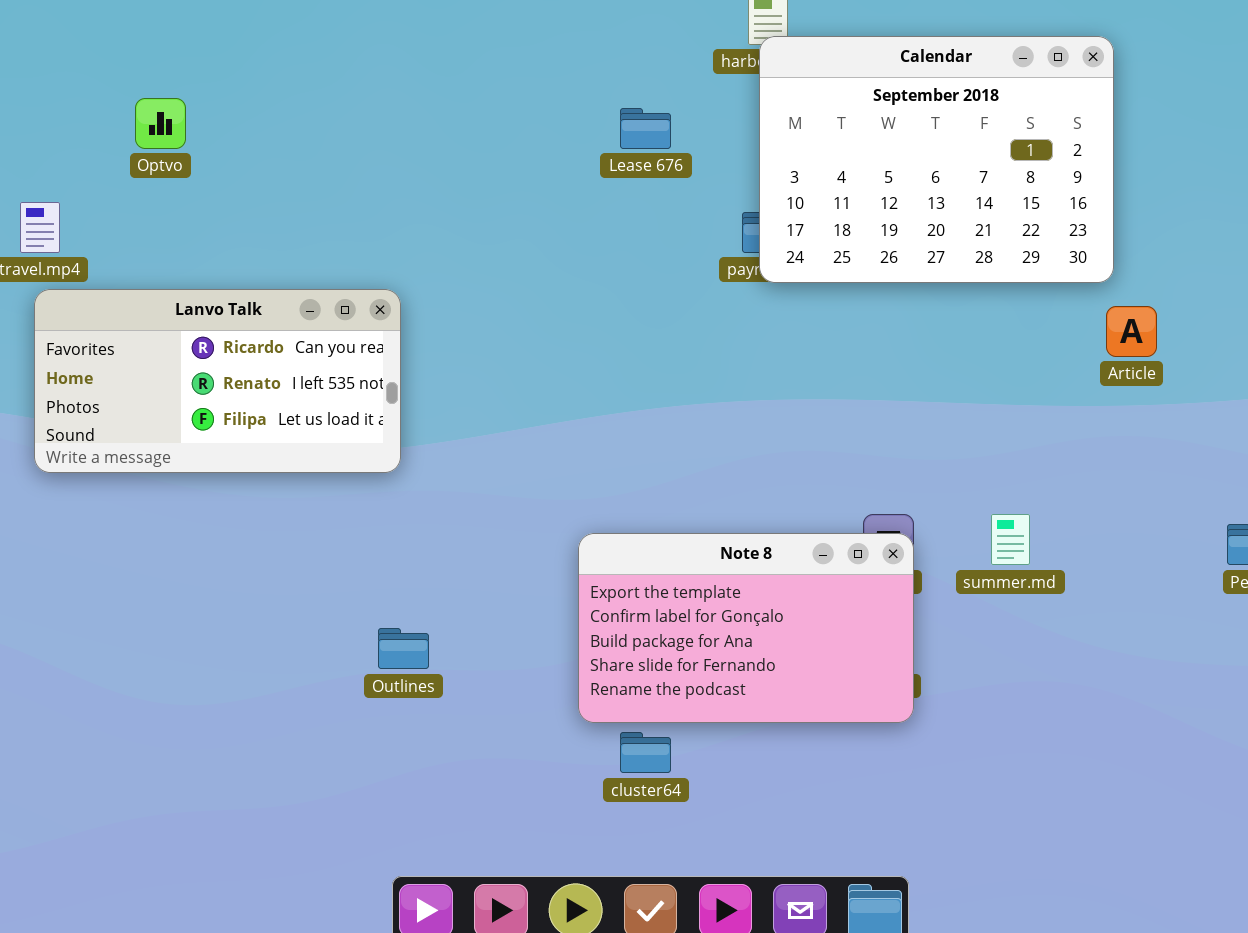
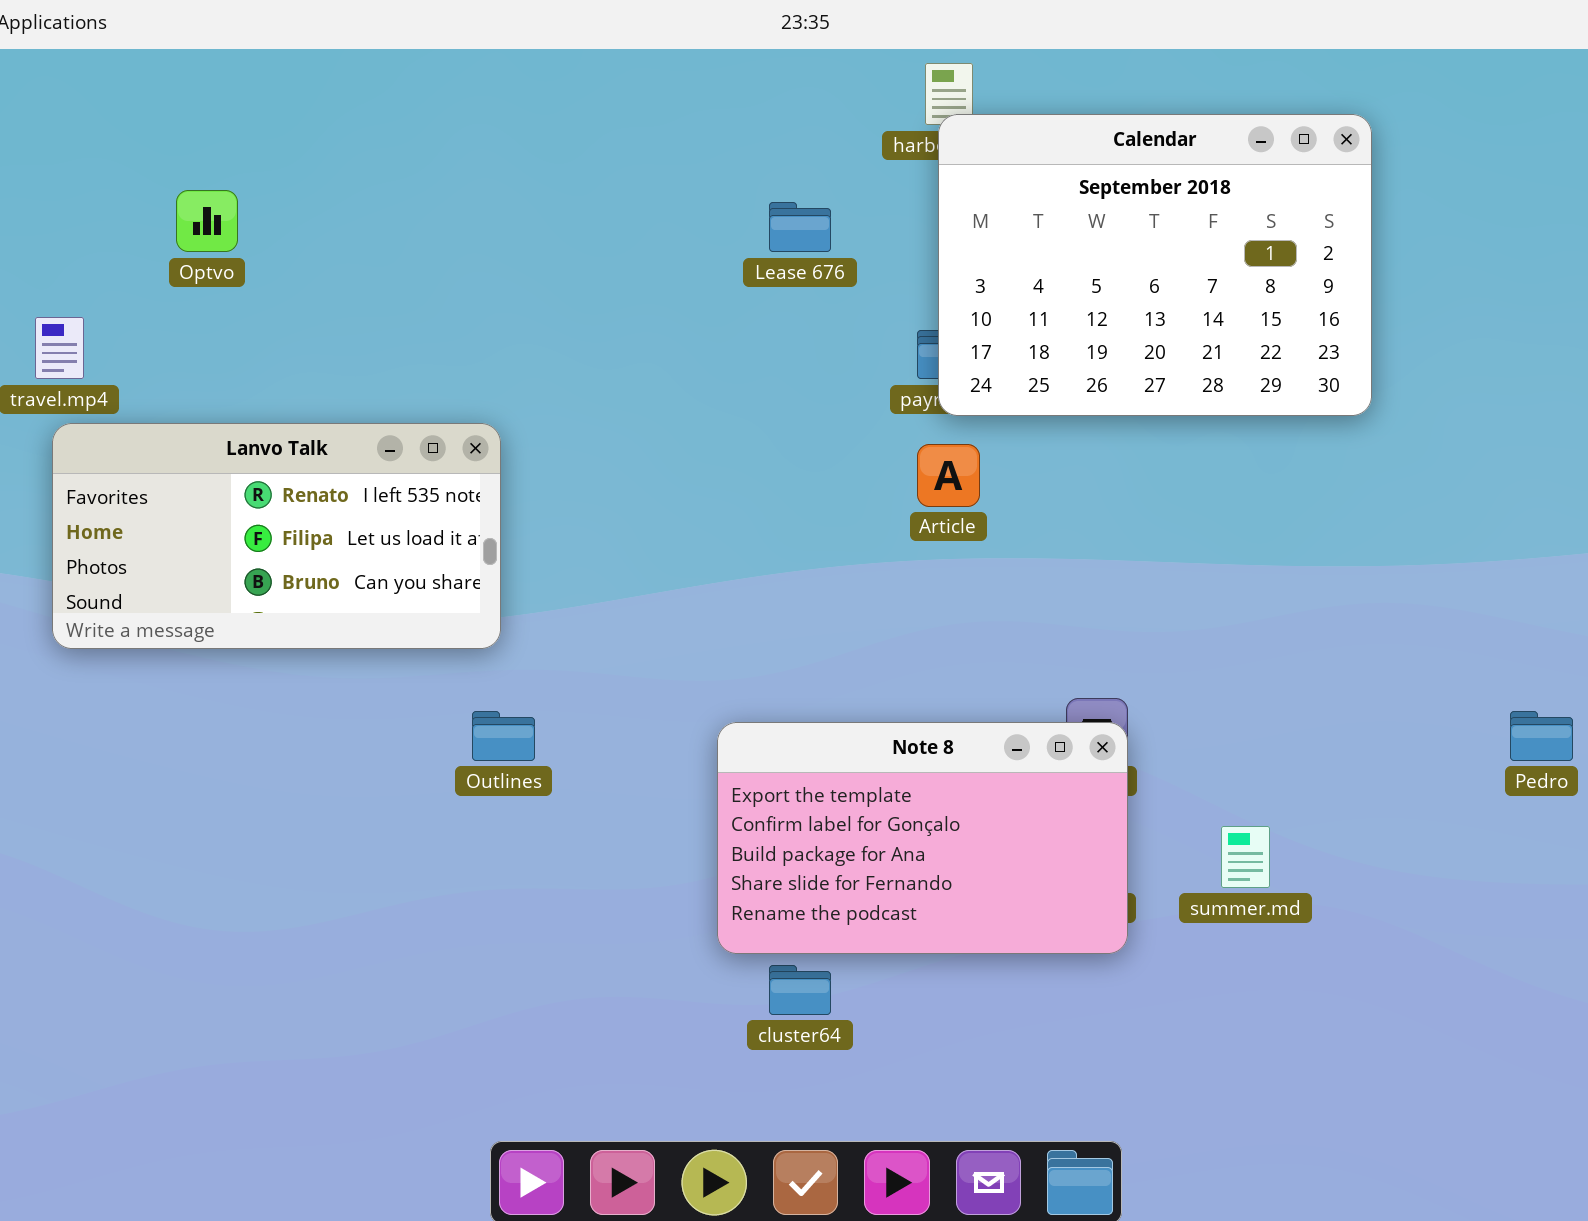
Lanvo Talk: [34,289,401,473] -> [52,423,501,649], scrolled down 1 row
Article: [1106,306,1157,357] -> [917,444,980,507], moved
summer.md: [991,514,1030,565] -> [1221,826,1270,888], moved
Outlines: [378,628,429,669] -> [472,711,535,761], moved

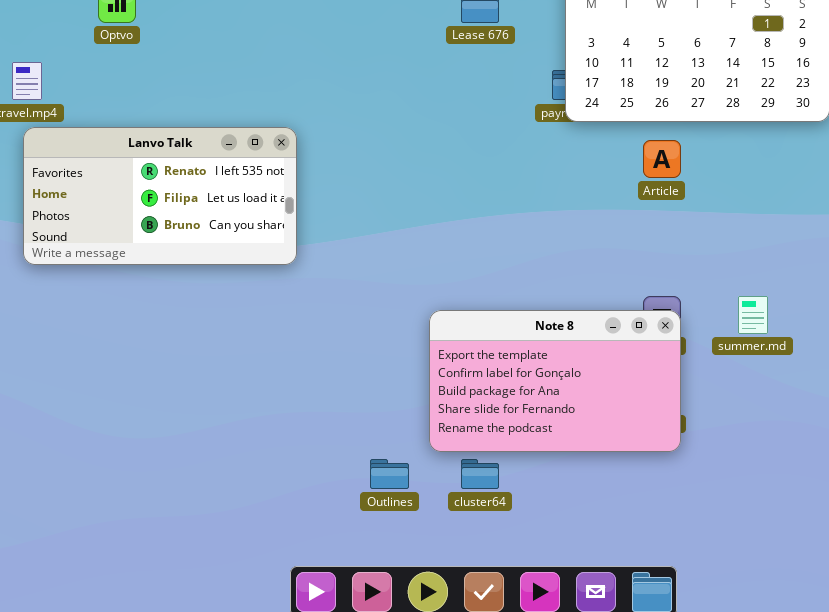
Article: [917,444,980,507] -> [643,140,681,178], moved
Outlines: [472,711,535,761] -> [370,459,409,489], moved
summer.md: [1221,826,1270,888] -> [738,296,768,334], moved

